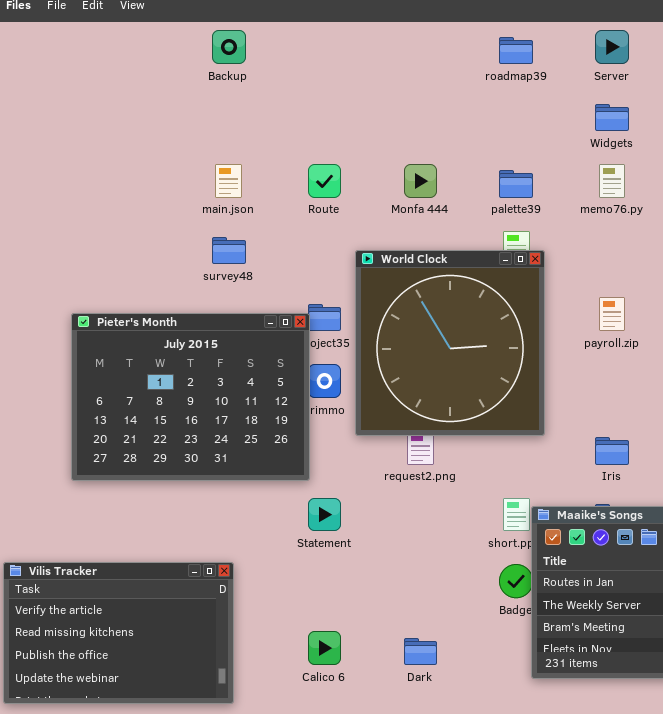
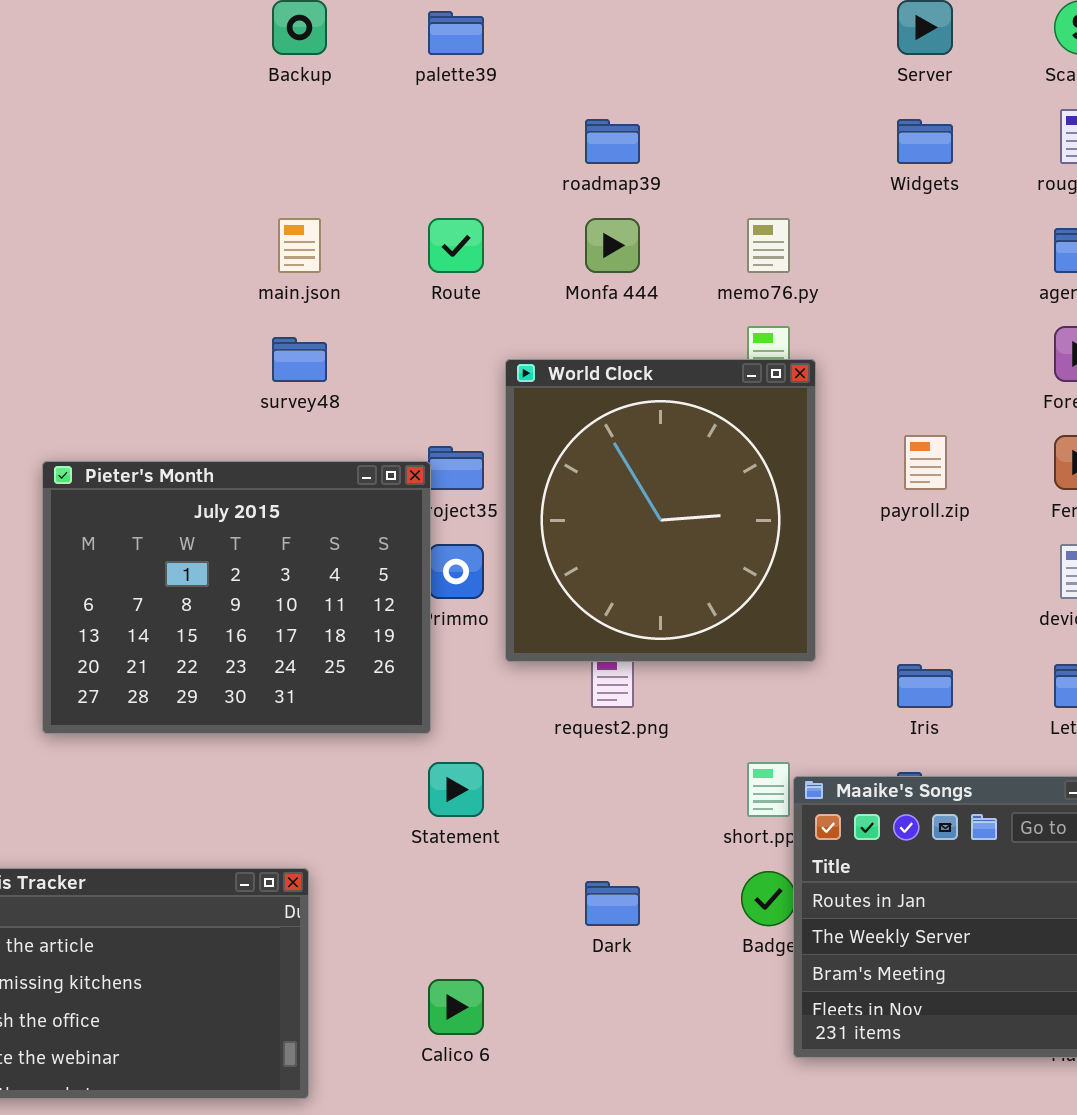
roadmap39: [499,37,533,64] -> [585,119,640,164], moved
memo76.py: [599,164,625,198] -> [747,218,790,273], moved
palette39: [499,170,533,198] -> [428,11,484,55], moved
Dark: [404,638,437,665] -> [585,881,640,926], moved

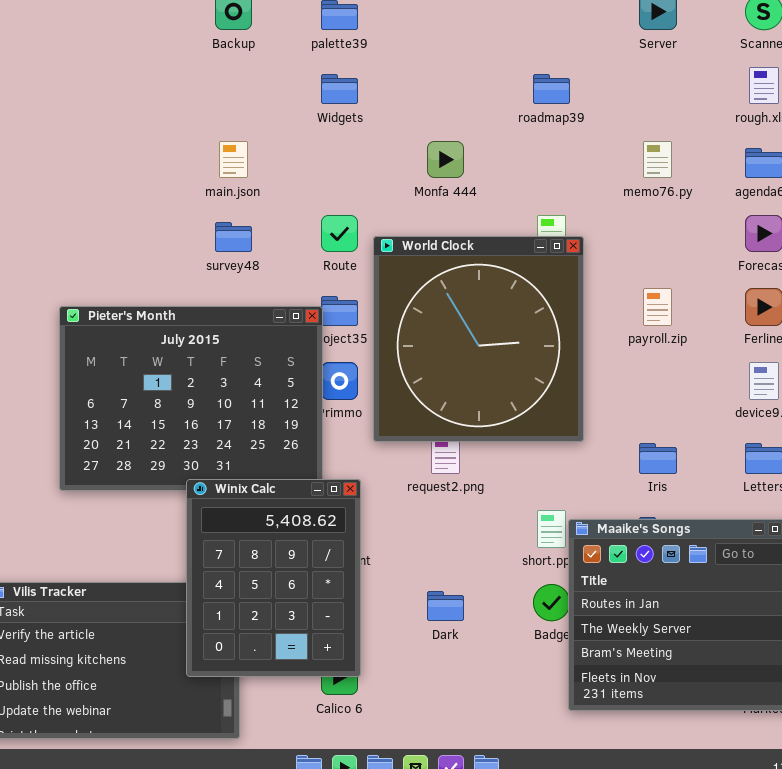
roadmap39: [585,119,640,164] -> [533,74,570,104], moved
Widgets: [897,119,953,164] -> [321,74,358,104], moved
Route: [428,218,484,273] -> [321,215,358,252], moved
memo76.py: [747,218,790,273] -> [643,141,672,178], moved
Winix Calc: none -> [186,479,361,677], opened

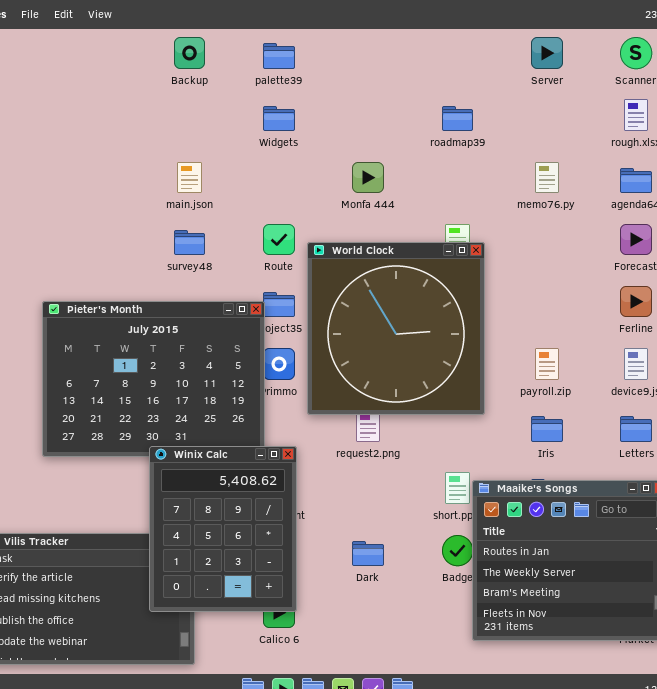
payroll.zip: [643,288,672,326] -> [535,348,559,380], moved

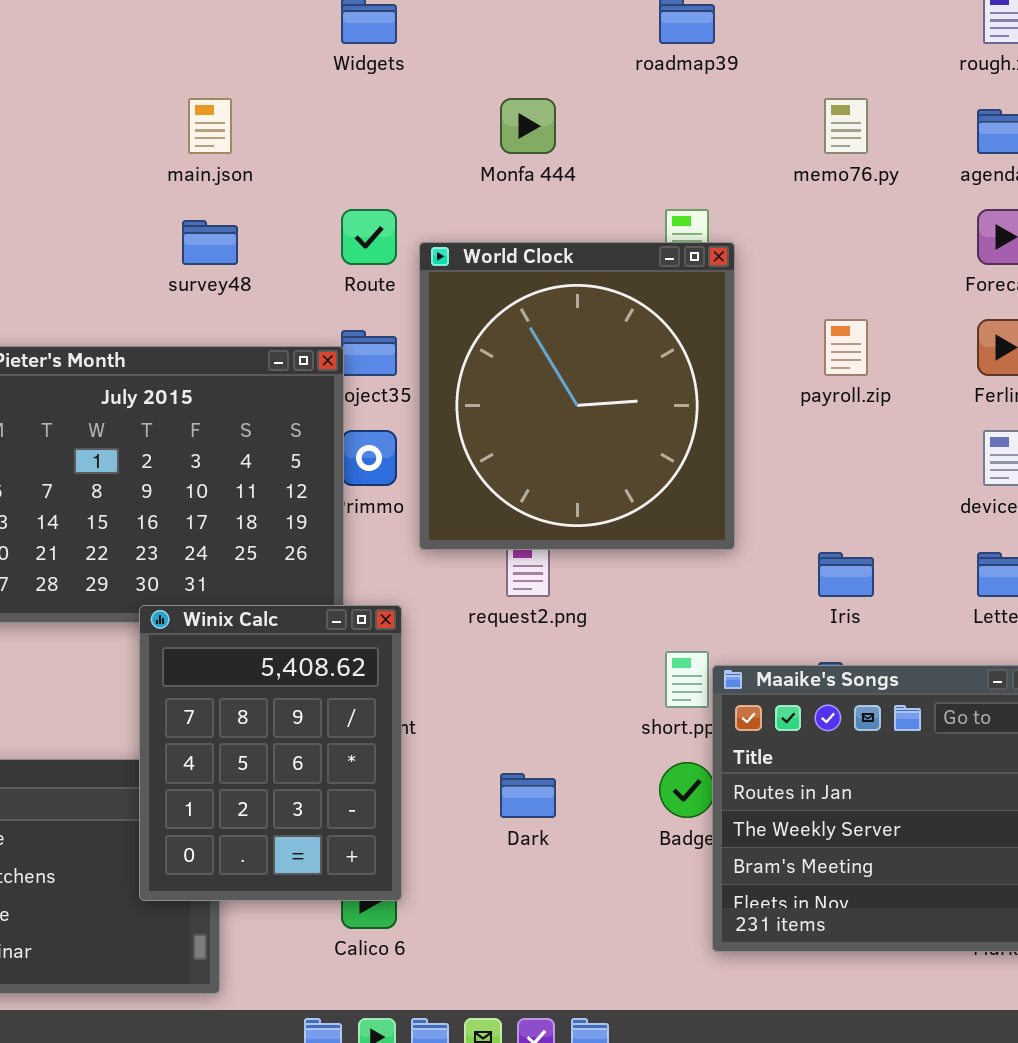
payroll.zip: [535,348,559,380] -> [824,319,868,376], moved

